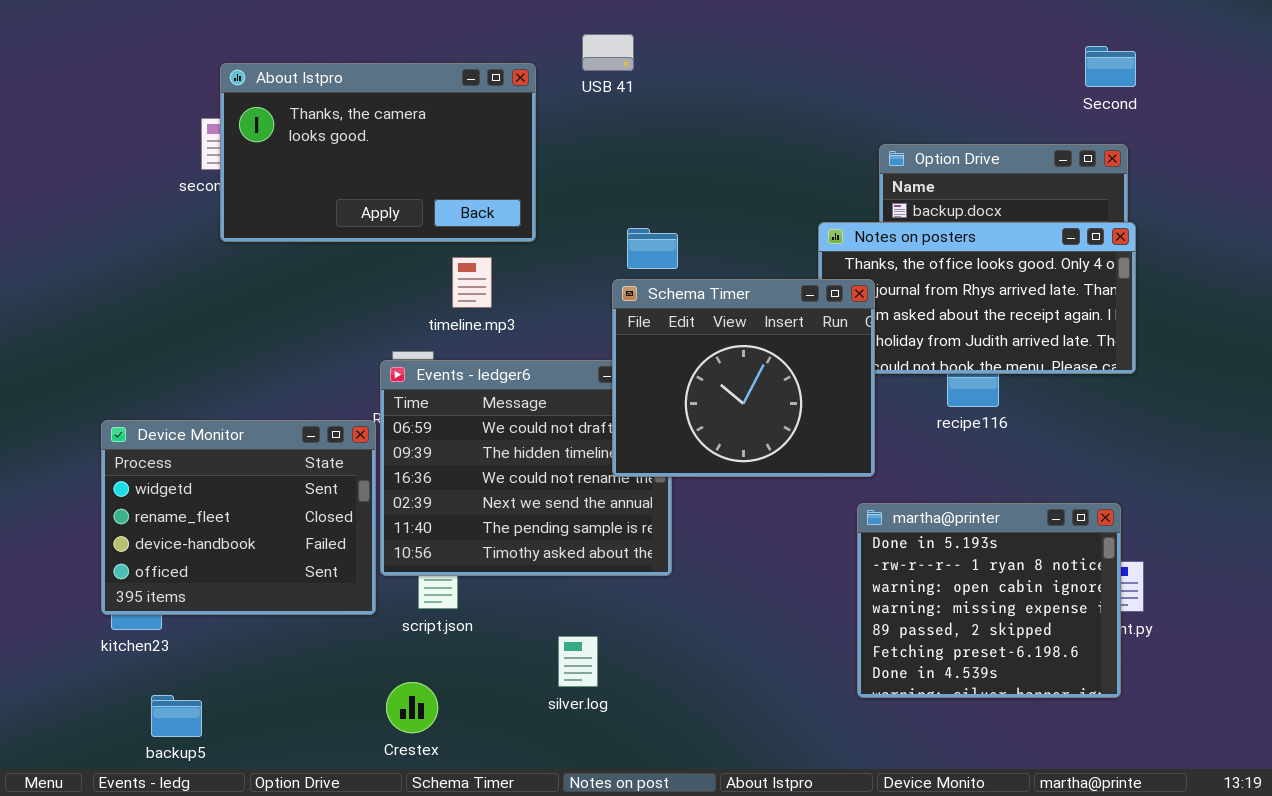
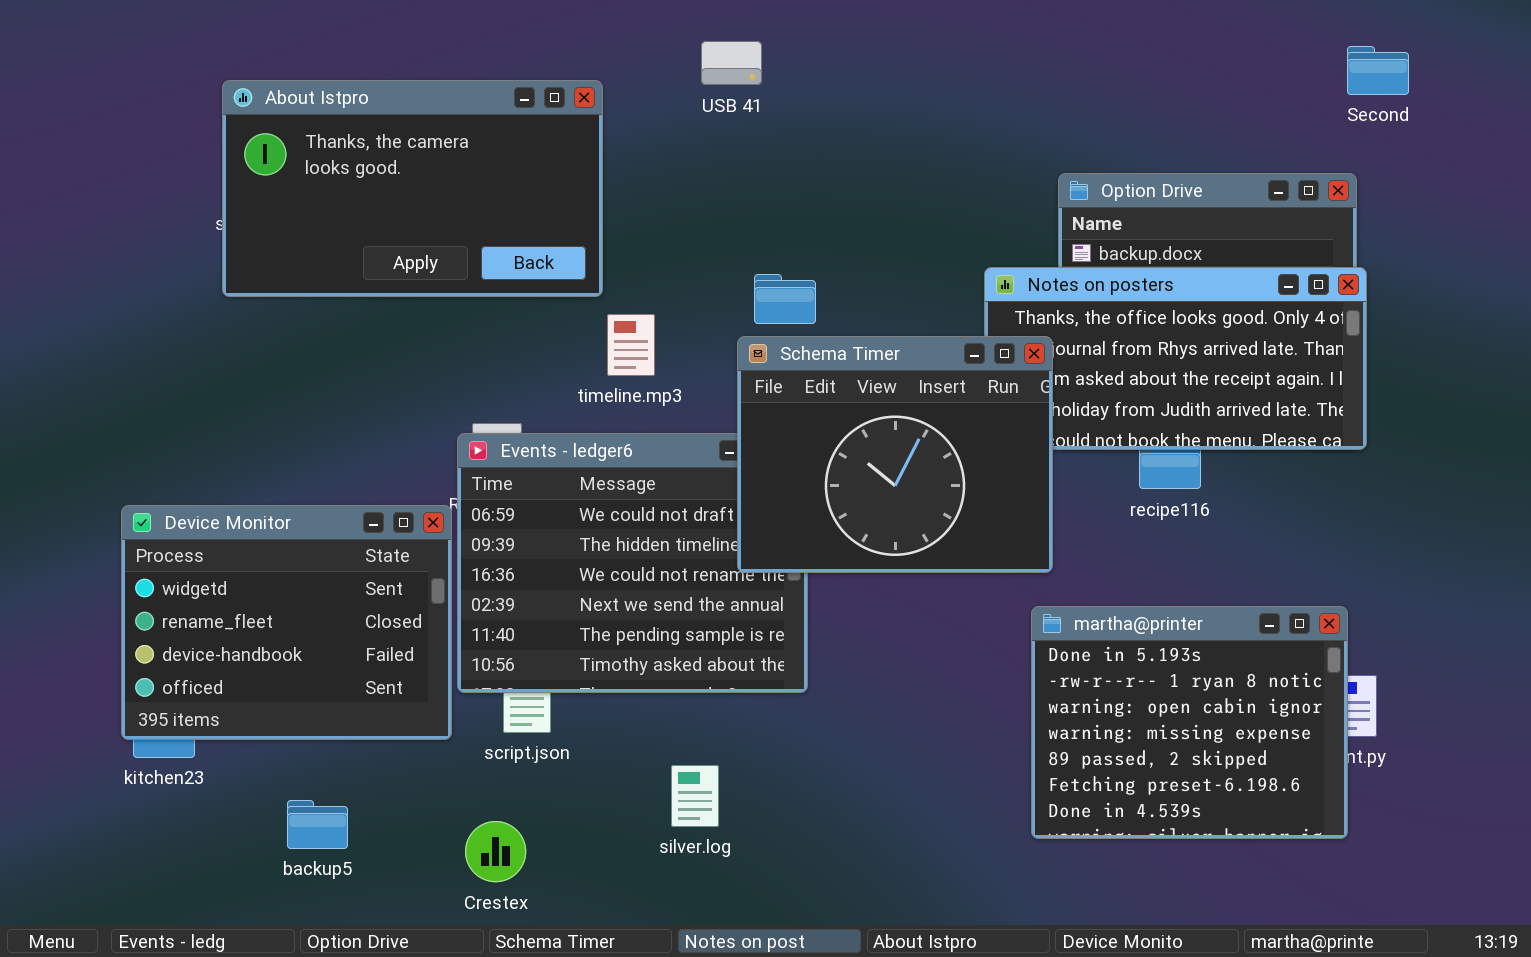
Second: [1085,46,1136,87] -> [1347,46,1409,95], moved
About Istpro: [220,63,536,242] -> [222,80,603,297], moved
timeline.mp3: [452,257,492,308] -> [607,314,655,376], moved
backup5: [151,695,202,737] -> [287,800,348,849], moved

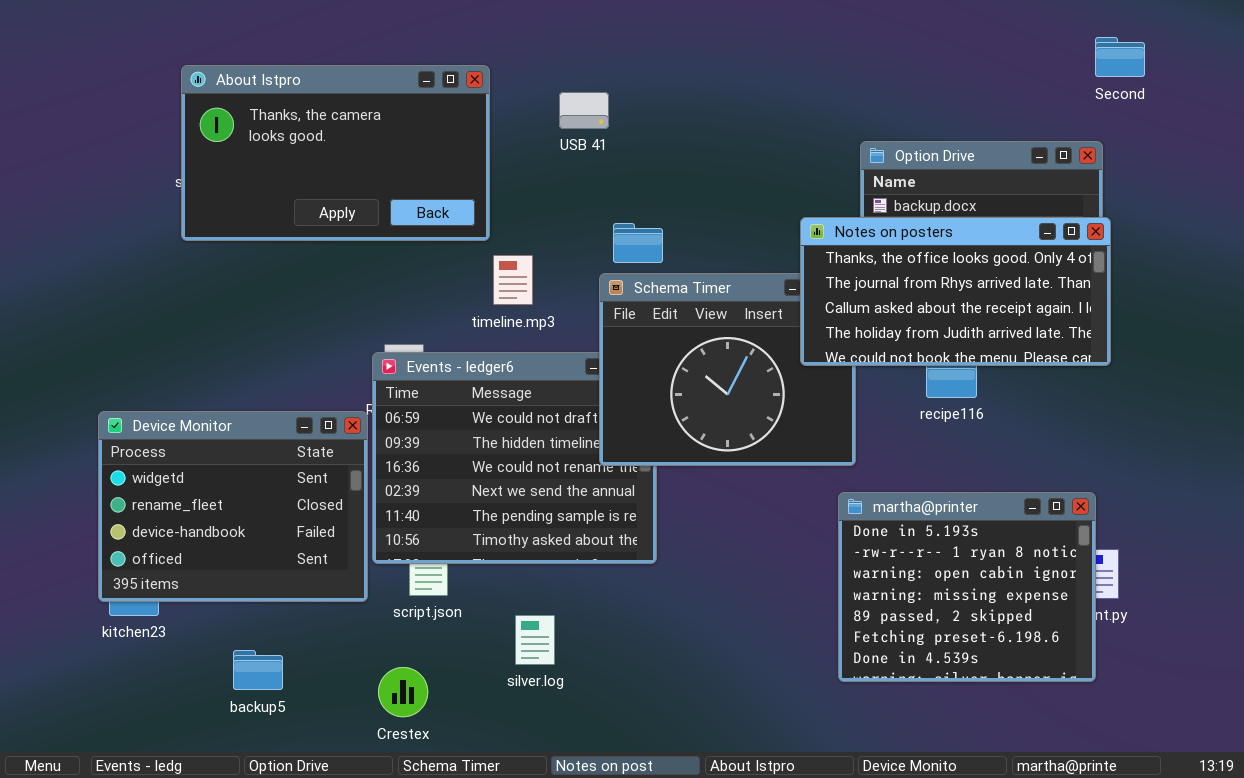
USB 41: [701,41,762,85] -> [559,92,609,129], moved
Notes on posters: [984,267,1367,450] -> [800,217,1111,366], raised
silver.log: [671,765,719,827] -> [515,615,555,665], moved

